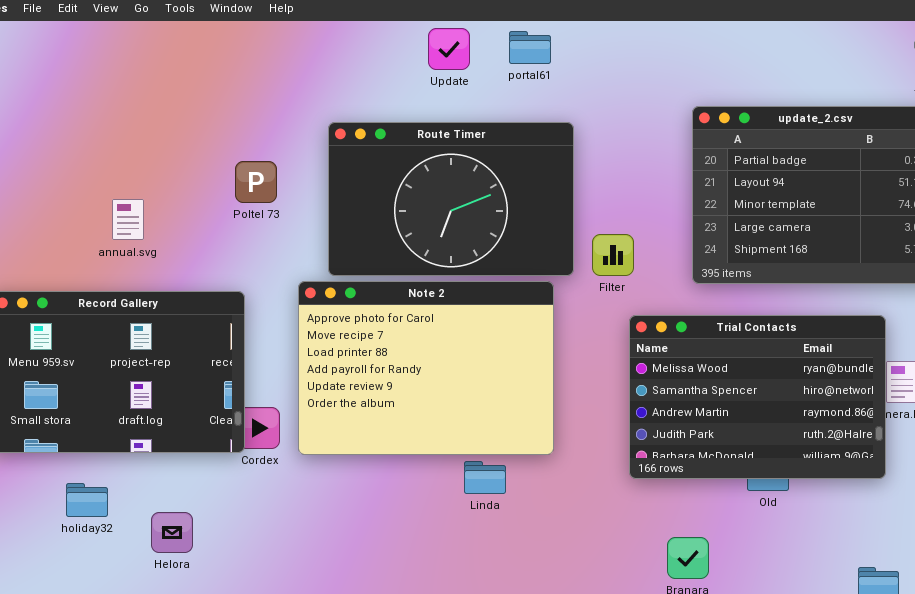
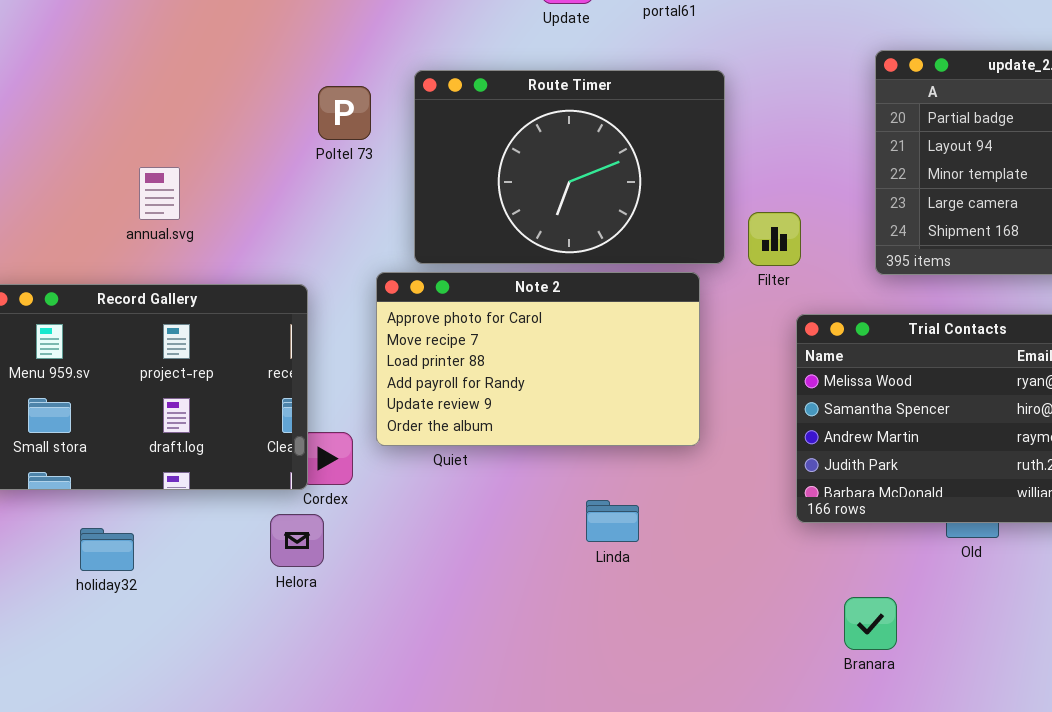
Poltel 73: [235,161,277,203] -> [318,86,371,140], moved
Note 2: [298,281,554,455] -> [376,272,700,446], resized
Helora: [151,512,193,553] -> [270,514,324,567], moved

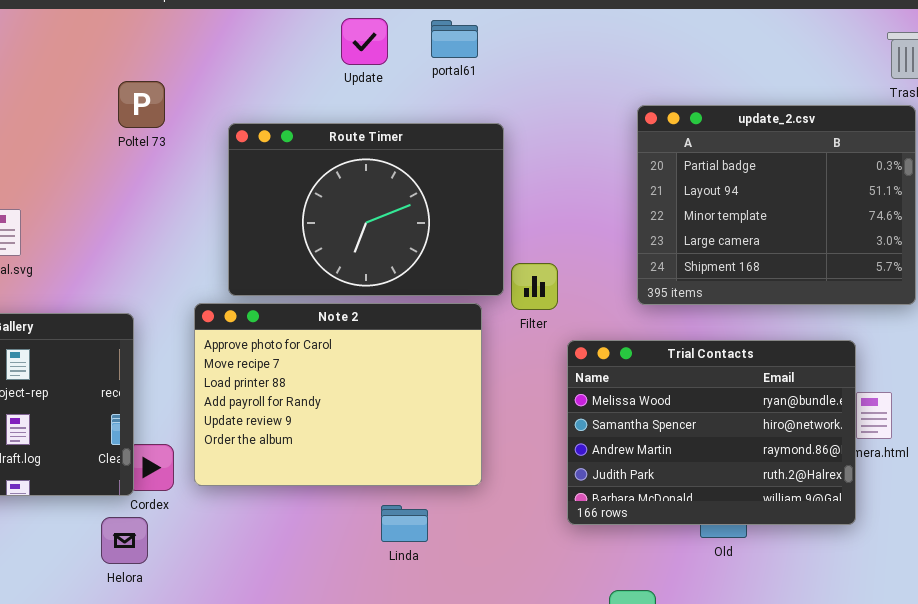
Poltel 73: [318,86,371,140] -> [118,81,165,128], moved
Filter: [748,212,801,266] -> [511,263,558,310], moved
Note 2: [376,272,700,446] -> [194,303,482,486], resized

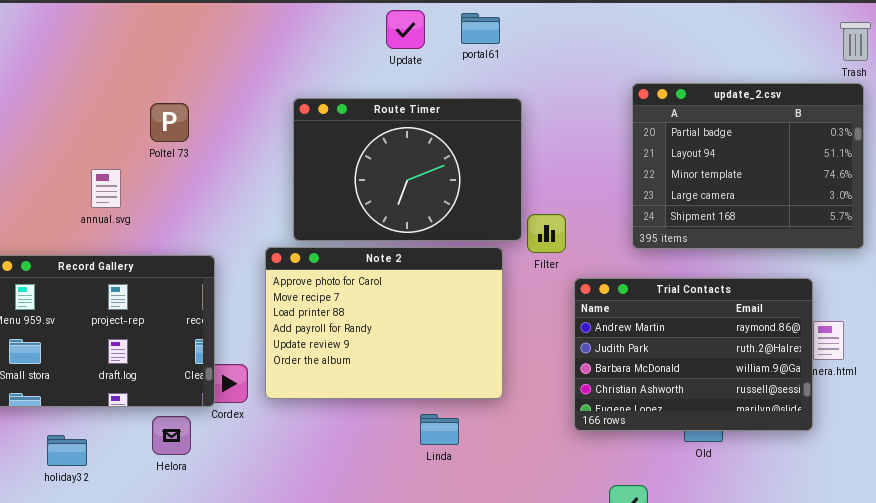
Poltel 73: [118,81,165,128] -> [150,103,189,142], moved
Trial Contacts: [567,340,856,525] -> [574,278,813,431], scrolled down 2 rows
Helora: [101,517,148,564] -> [152,416,191,455], moved

